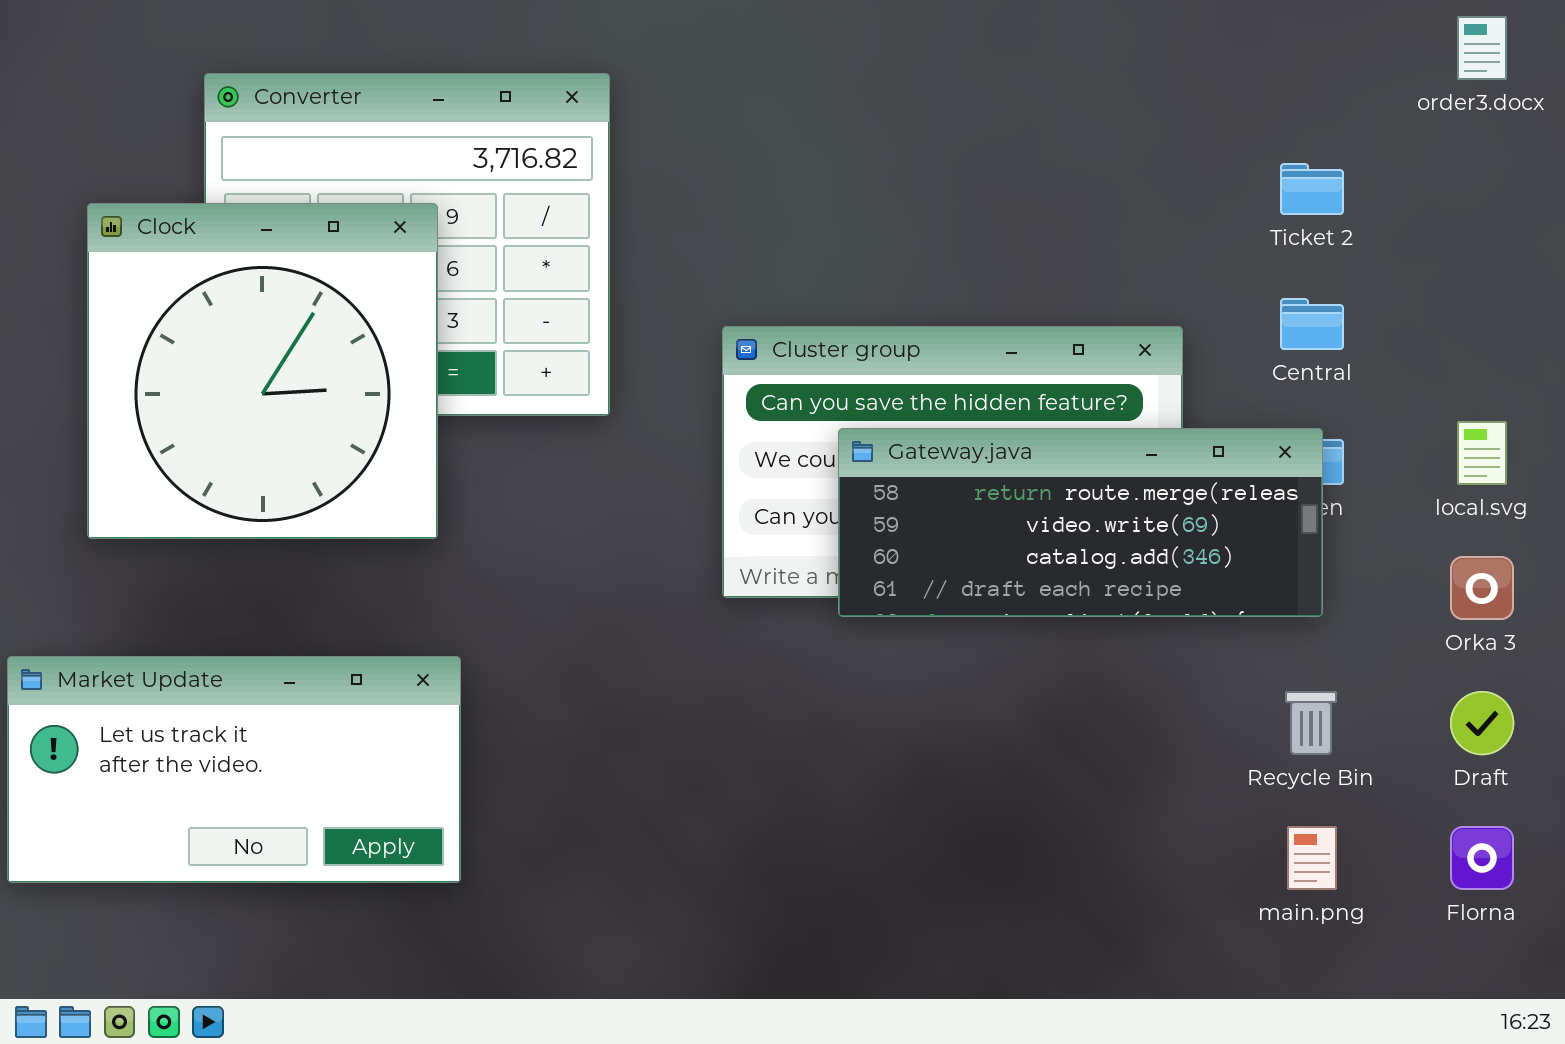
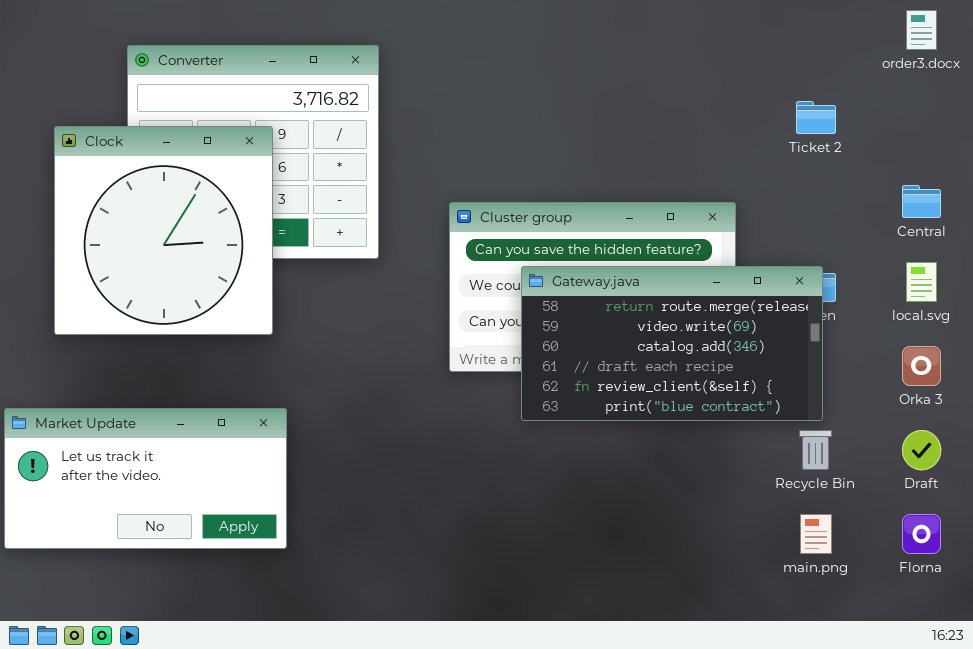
Central: [1280,298,1344,350] -> [902,185,941,218], moved
Gateway.java: [838,428,1323,617] -> [521,266,823,421], resized

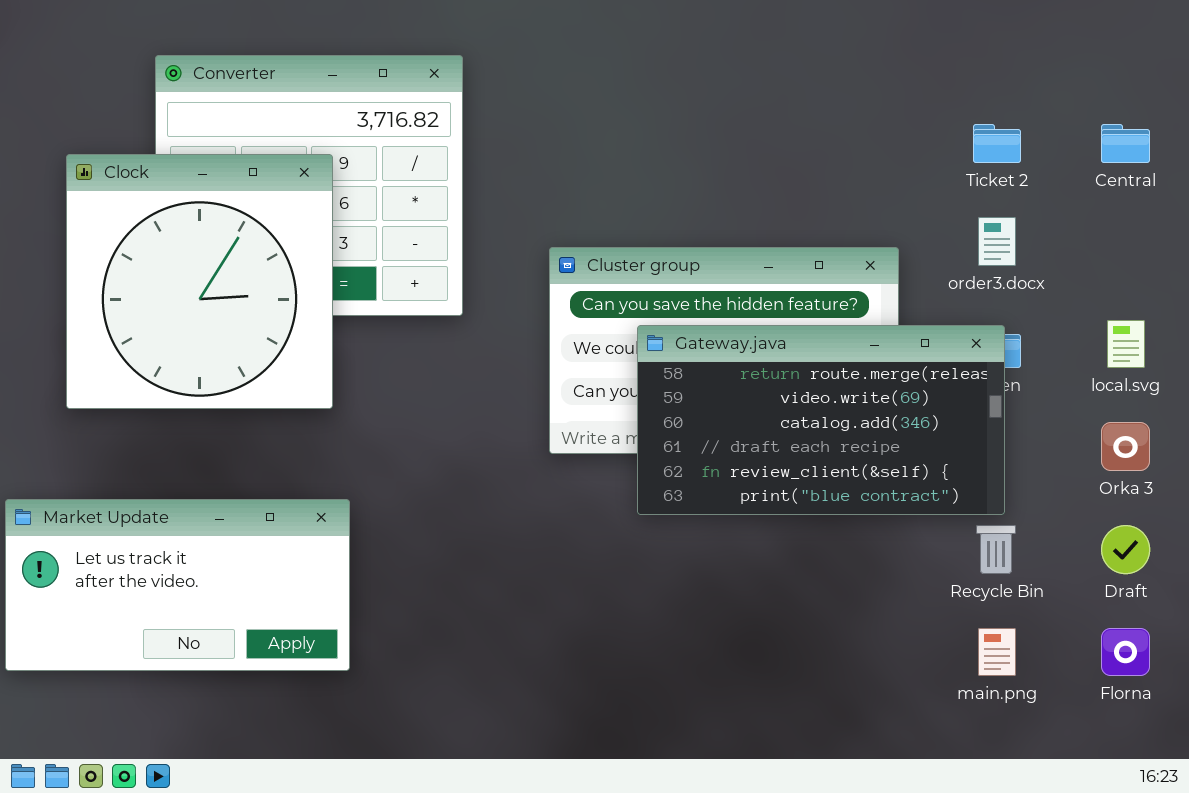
order3.docx: [906,10,937,50] -> [978,217,1016,266], moved
Central: [902,185,941,218] -> [1101,124,1150,163], moved

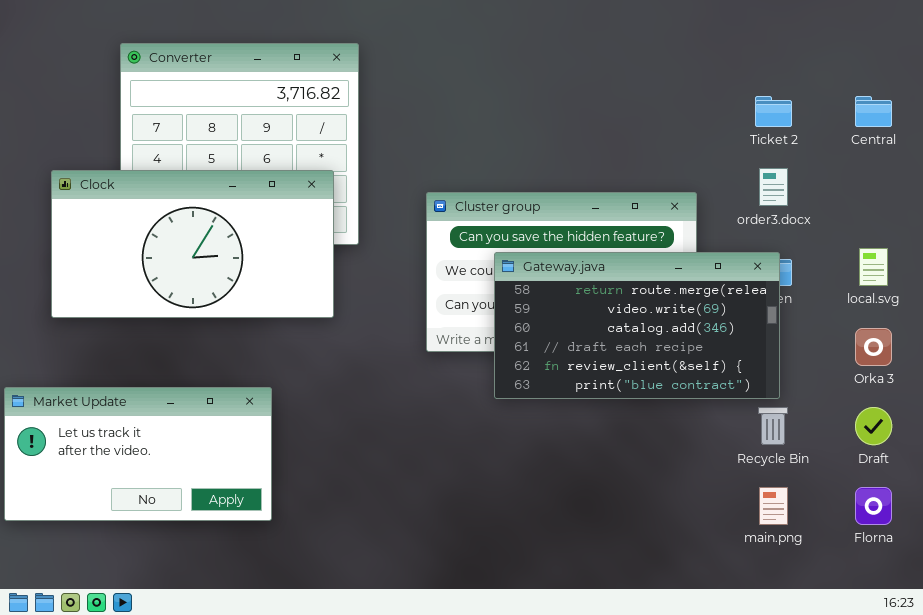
Clock: [66,154,333,409] -> [51,170,334,318], resized

